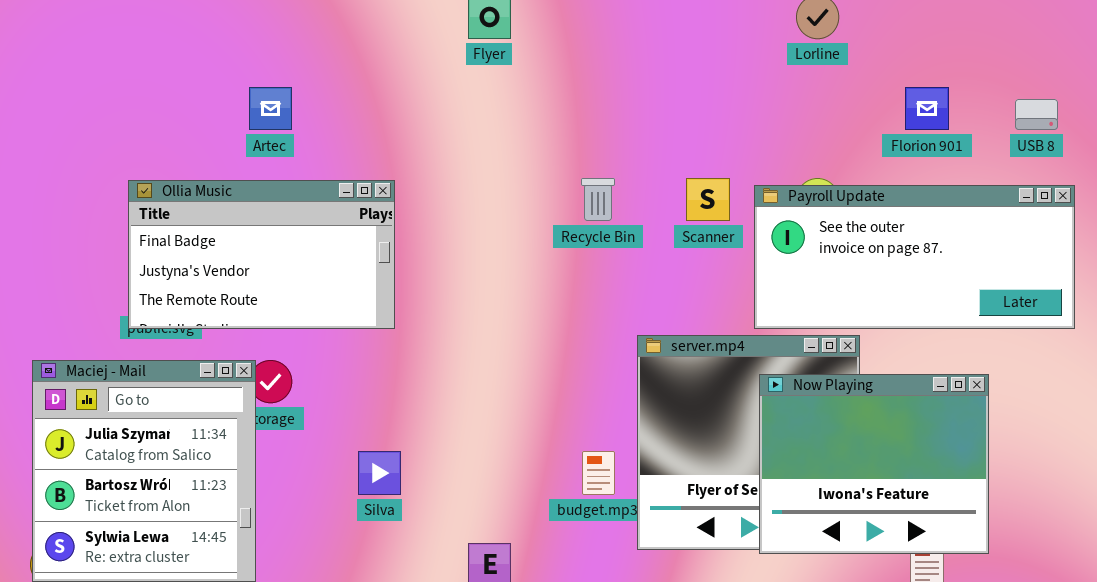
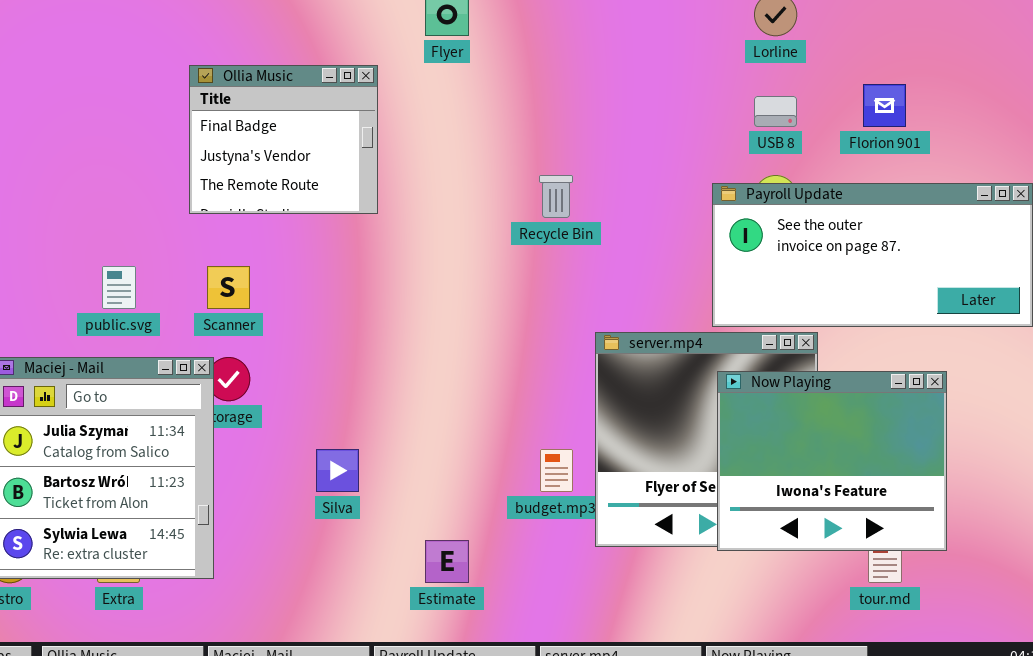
USB 8: [1015,99,1058,130] -> [754,96,797,127], moved
Scanner: [686,178,730,221] -> [207,266,250,309], moved
Ollia Music: [128,180,395,329] -> [189,65,378,214], moved, resized

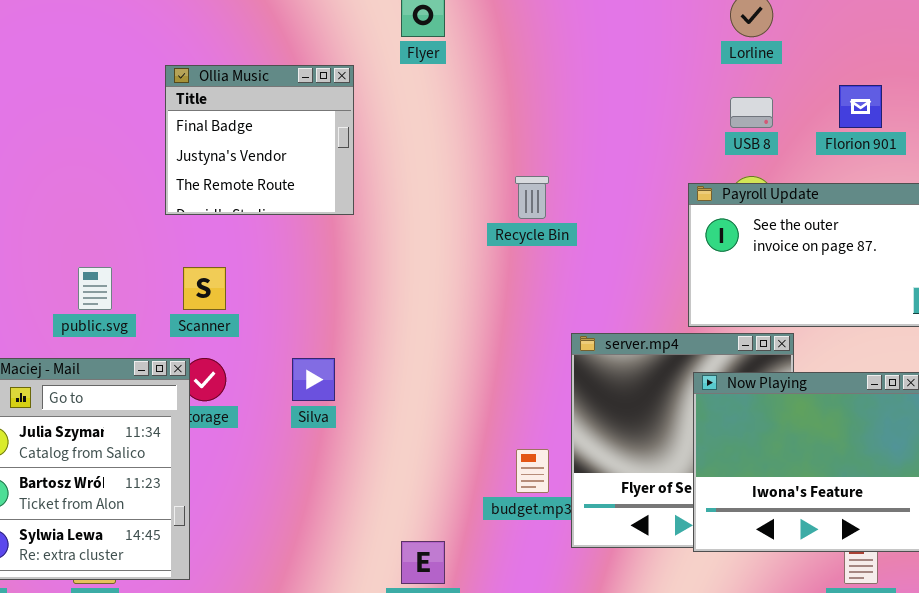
Silva: [316,449,359,492] -> [292,358,335,401], moved

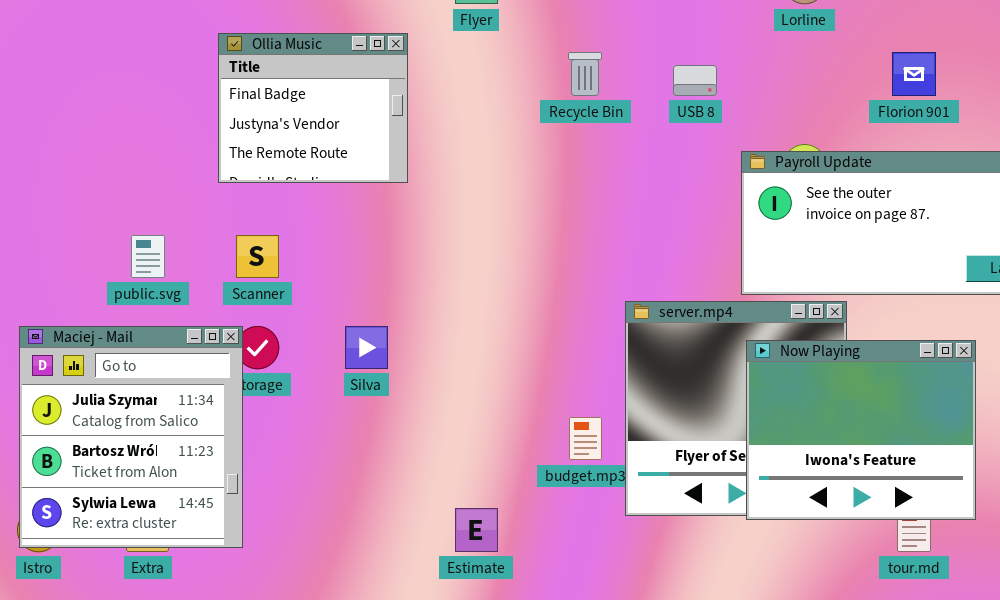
USB 8: [730,97,773,128] -> [673,65,717,96], moved
Recycle Bin: [515,176,549,219] -> [568,52,602,96], moved

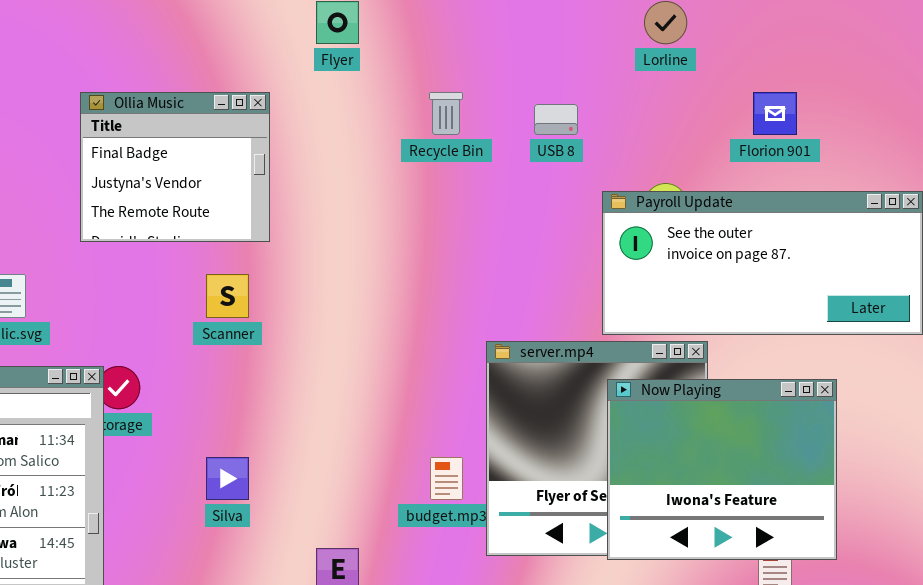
Ollia Music: [218,33,408,183] -> [80,92,270,242], moved
Scanner: [236,235,279,278] -> [206,274,249,318], moved
Silva: [345,326,388,369] -> [206,457,249,500], moved

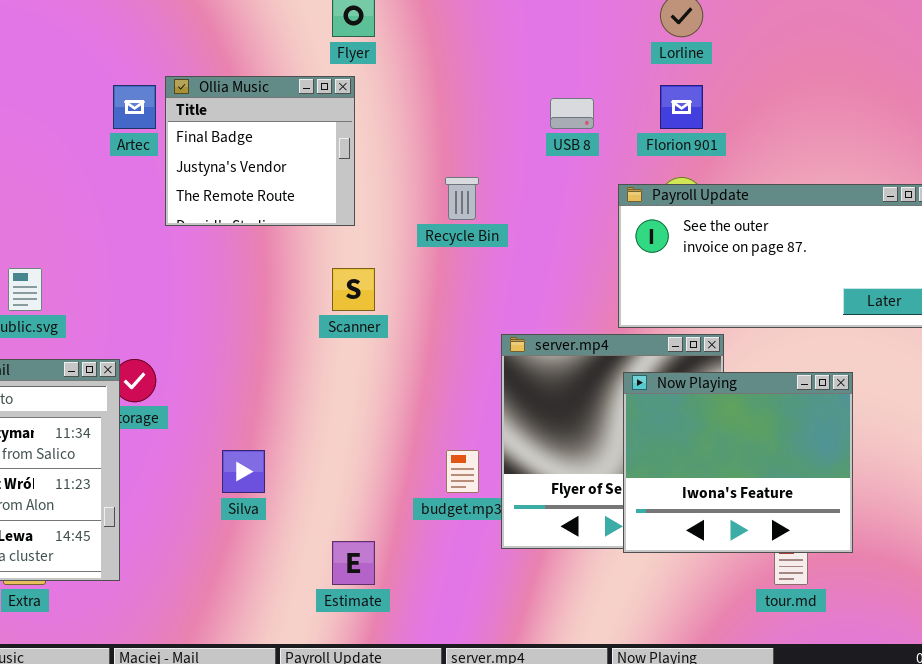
Ollia Music: [80,92,270,242] -> [165,76,355,226], moved
Recycle Bin: [429,92,463,135] -> [445,177,479,220], moved
Florion 901: [753,92,797,135] -> [660,85,703,129], moved
Scanner: [206,274,249,318] -> [332,268,375,311], moved

